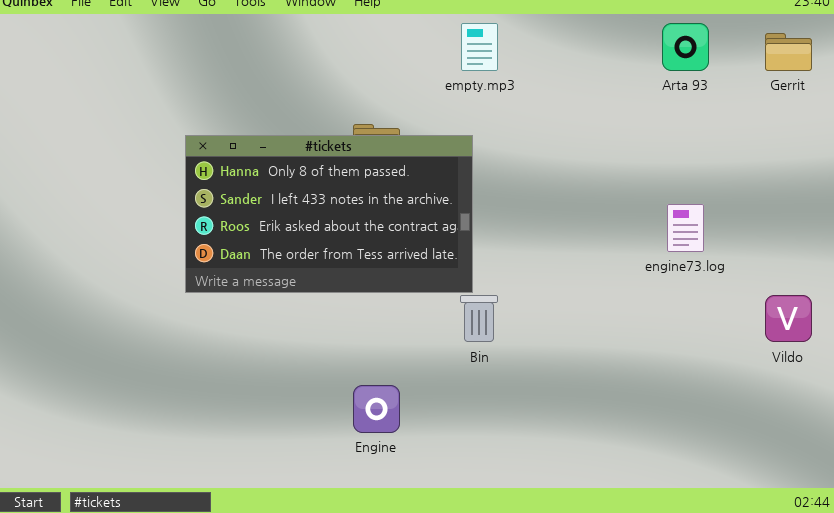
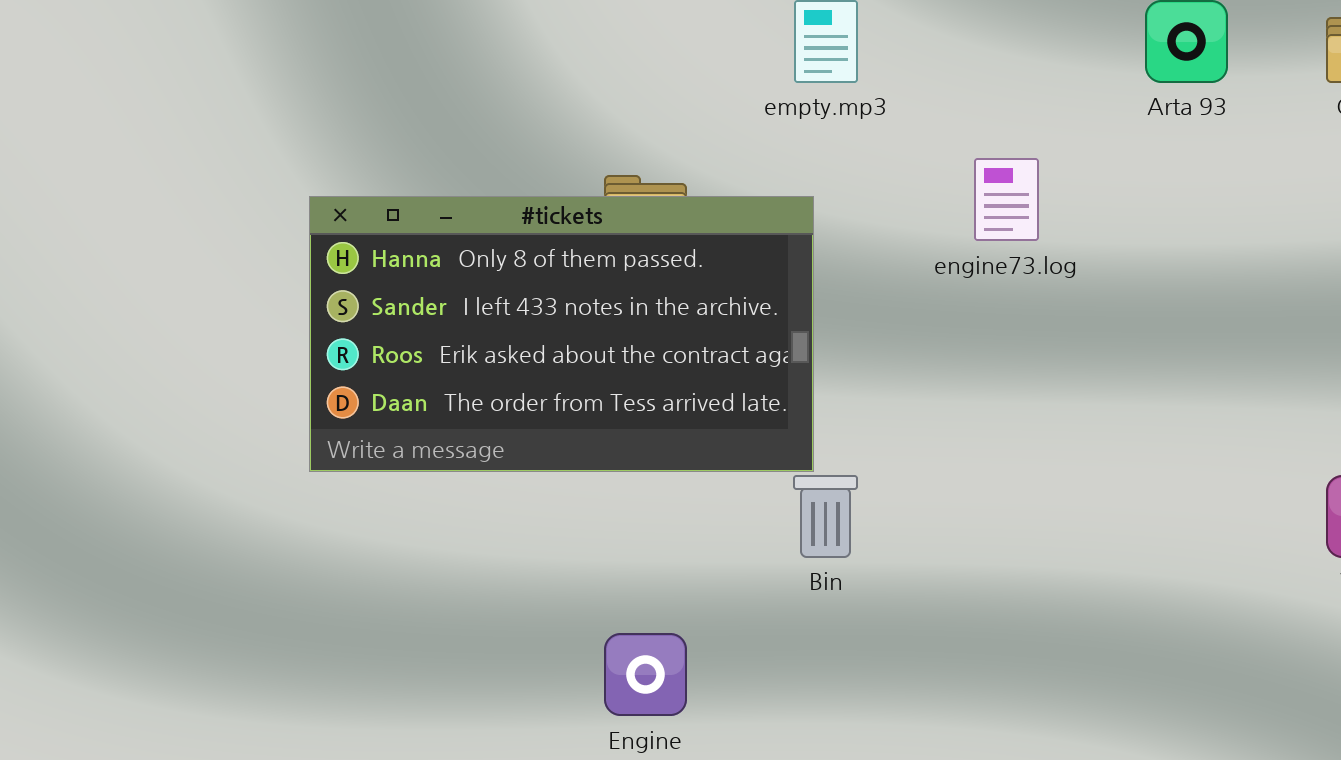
engine73.log: [667,204,704,252] -> [974,158,1039,241], moved

